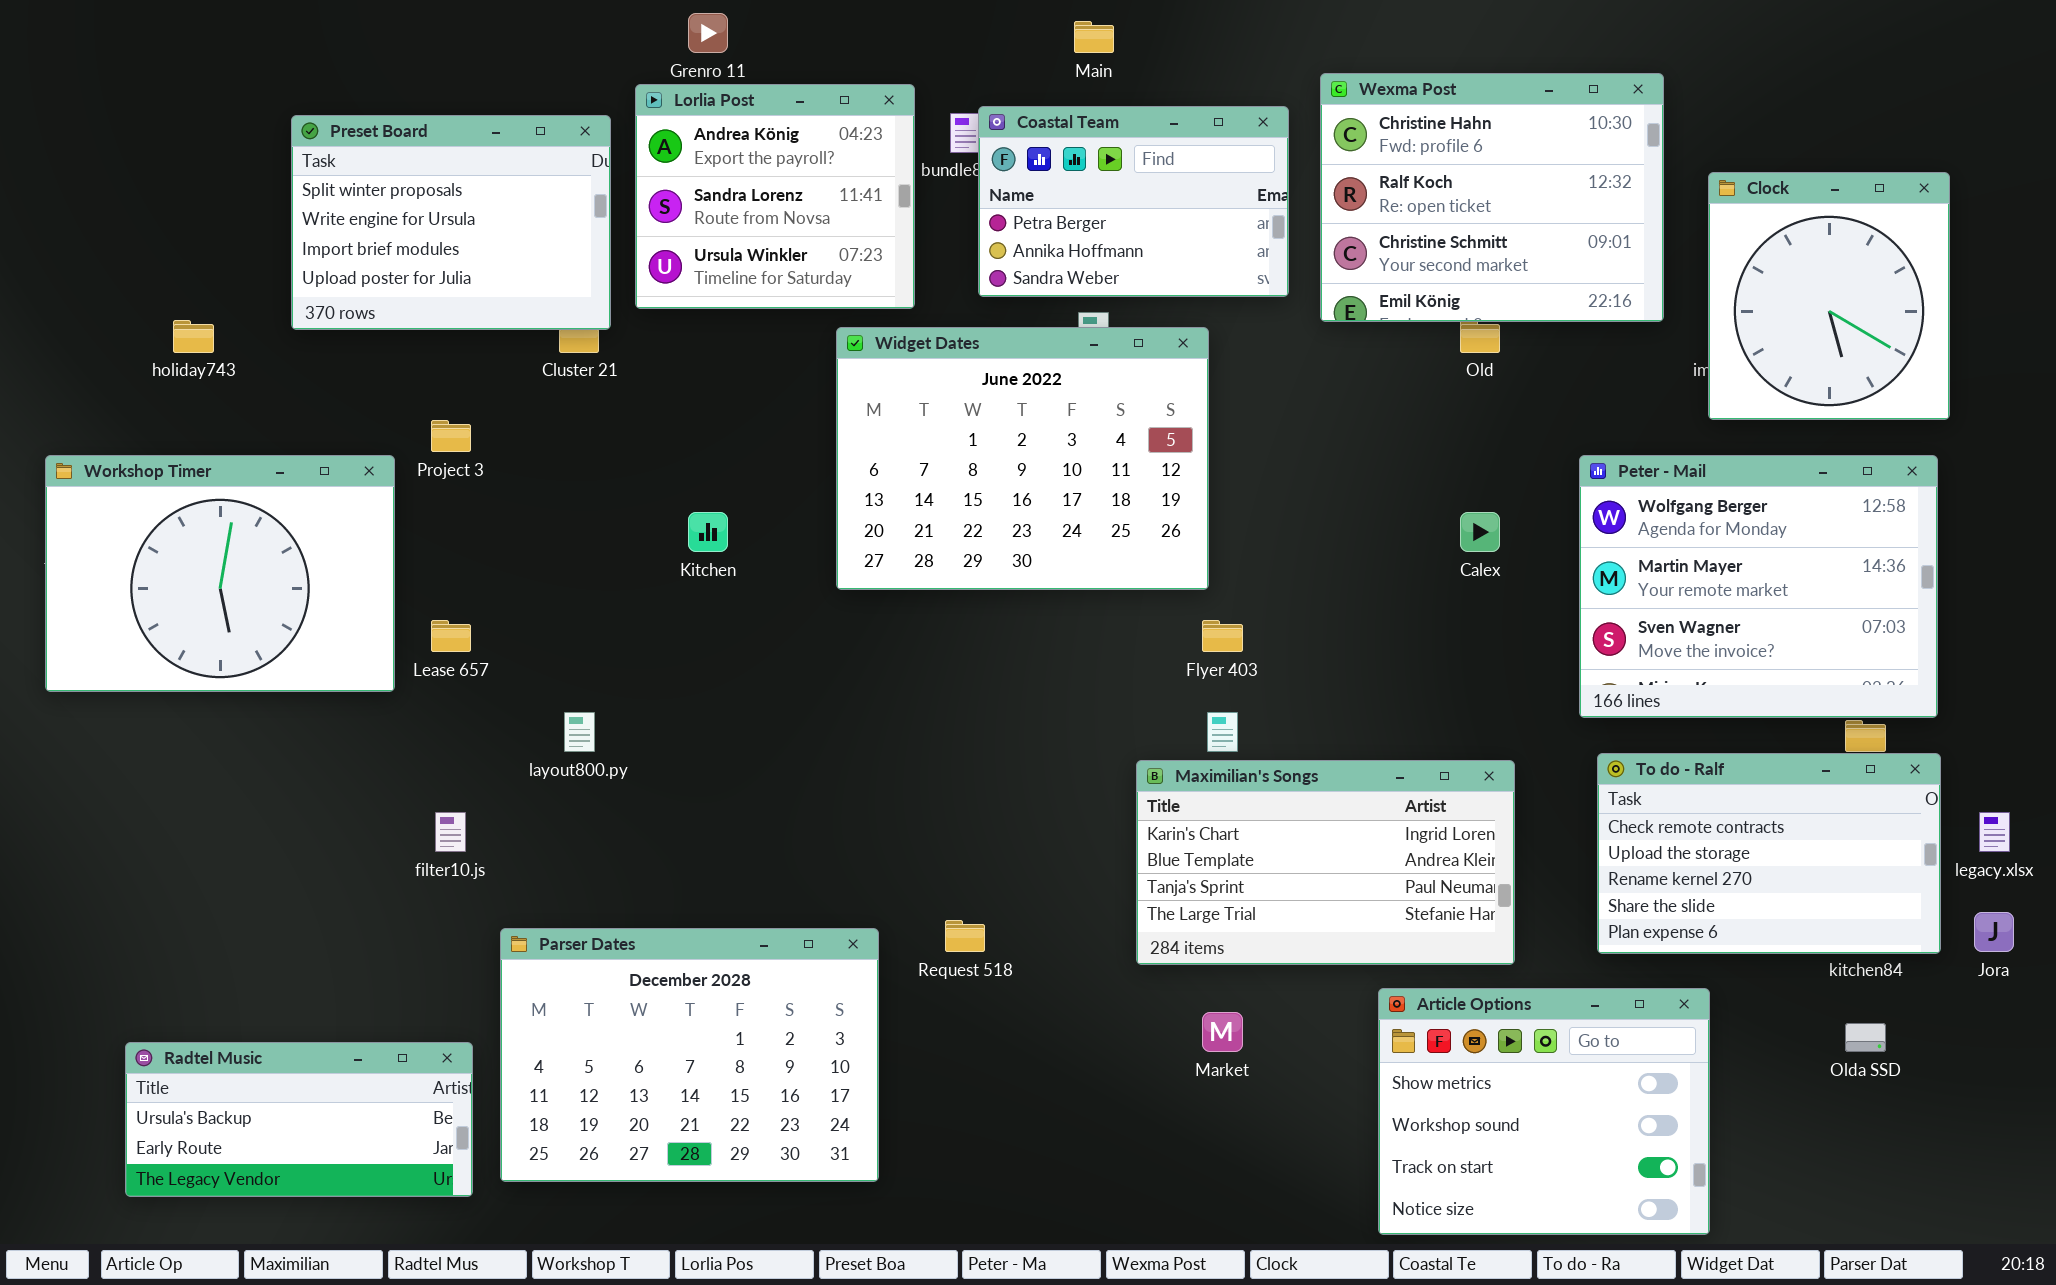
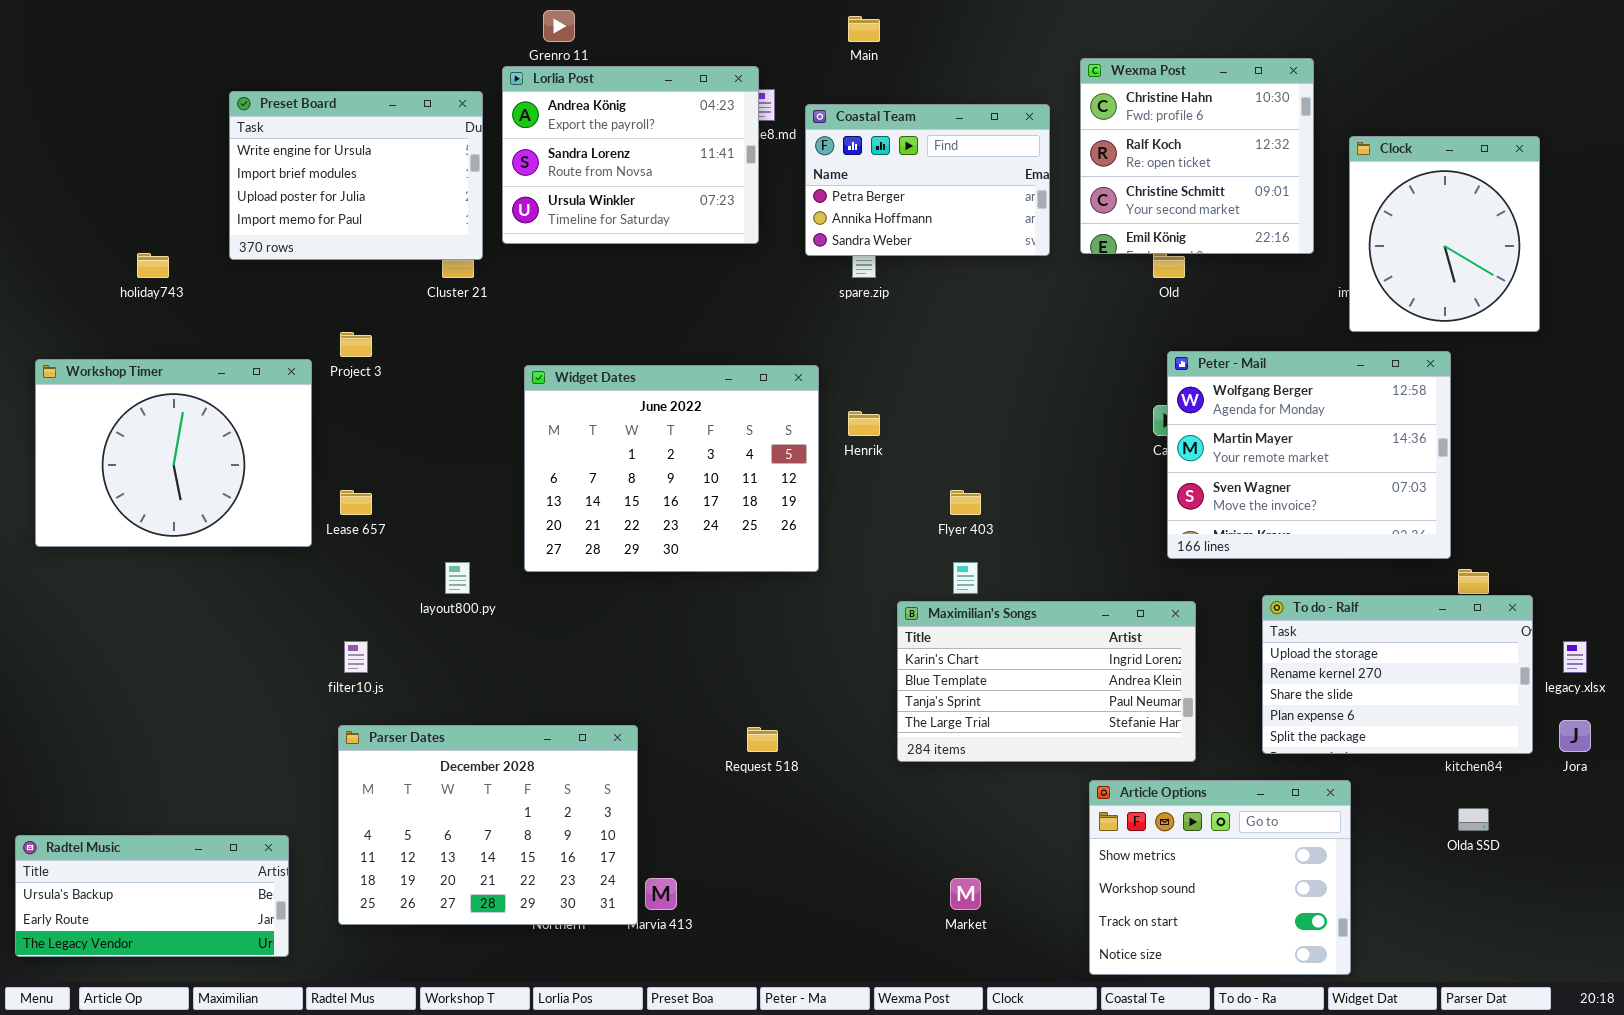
Wexma Post: [1320,73,1664,322] -> [1080,58,1314,254], resized
Lorlia Post: [635,84,915,309] -> [502,66,759,244], resized
Coastal Team: [978,106,1289,297] -> [805,104,1050,256], moved
Preset Board: [291,115,611,330] -> [229,91,483,260], scrolled down 1 row
Widget Dates: [836,327,1209,590] -> [524,365,819,572], moved
Peter - Mail: [1579,455,1938,718] -> [1167,351,1451,559], moved
To do - Ralf: [1597,753,1941,954] -> [1262,595,1533,754], scrolled down 1 row
Parser Dates: [500,928,879,1182] -> [338,725,638,925], moved
Market: [1202,1012,1243,1052] -> [950,878,981,910], moved
Radtel Music: [125,1042,473,1197] -> [15,835,289,957], moved

